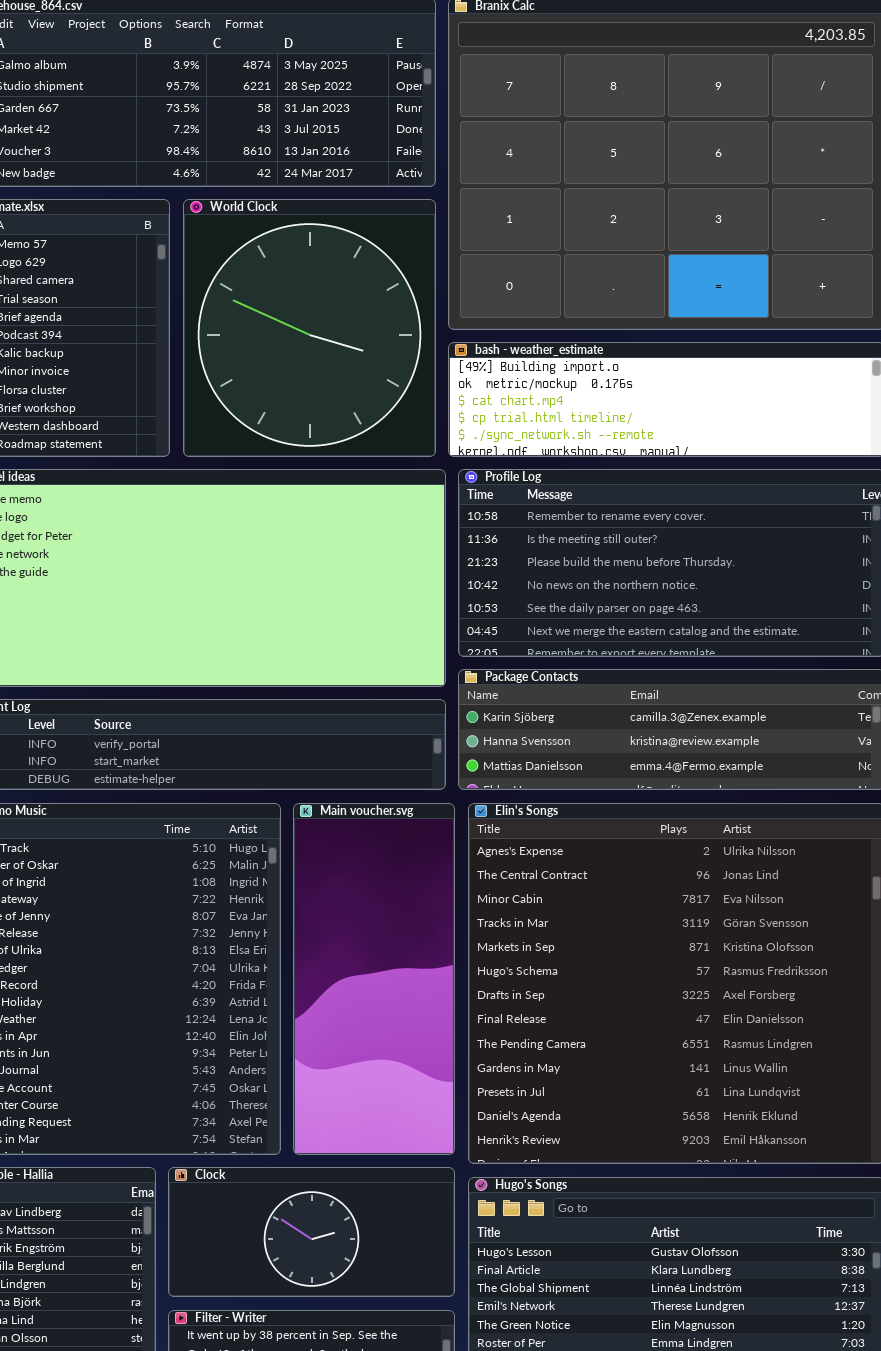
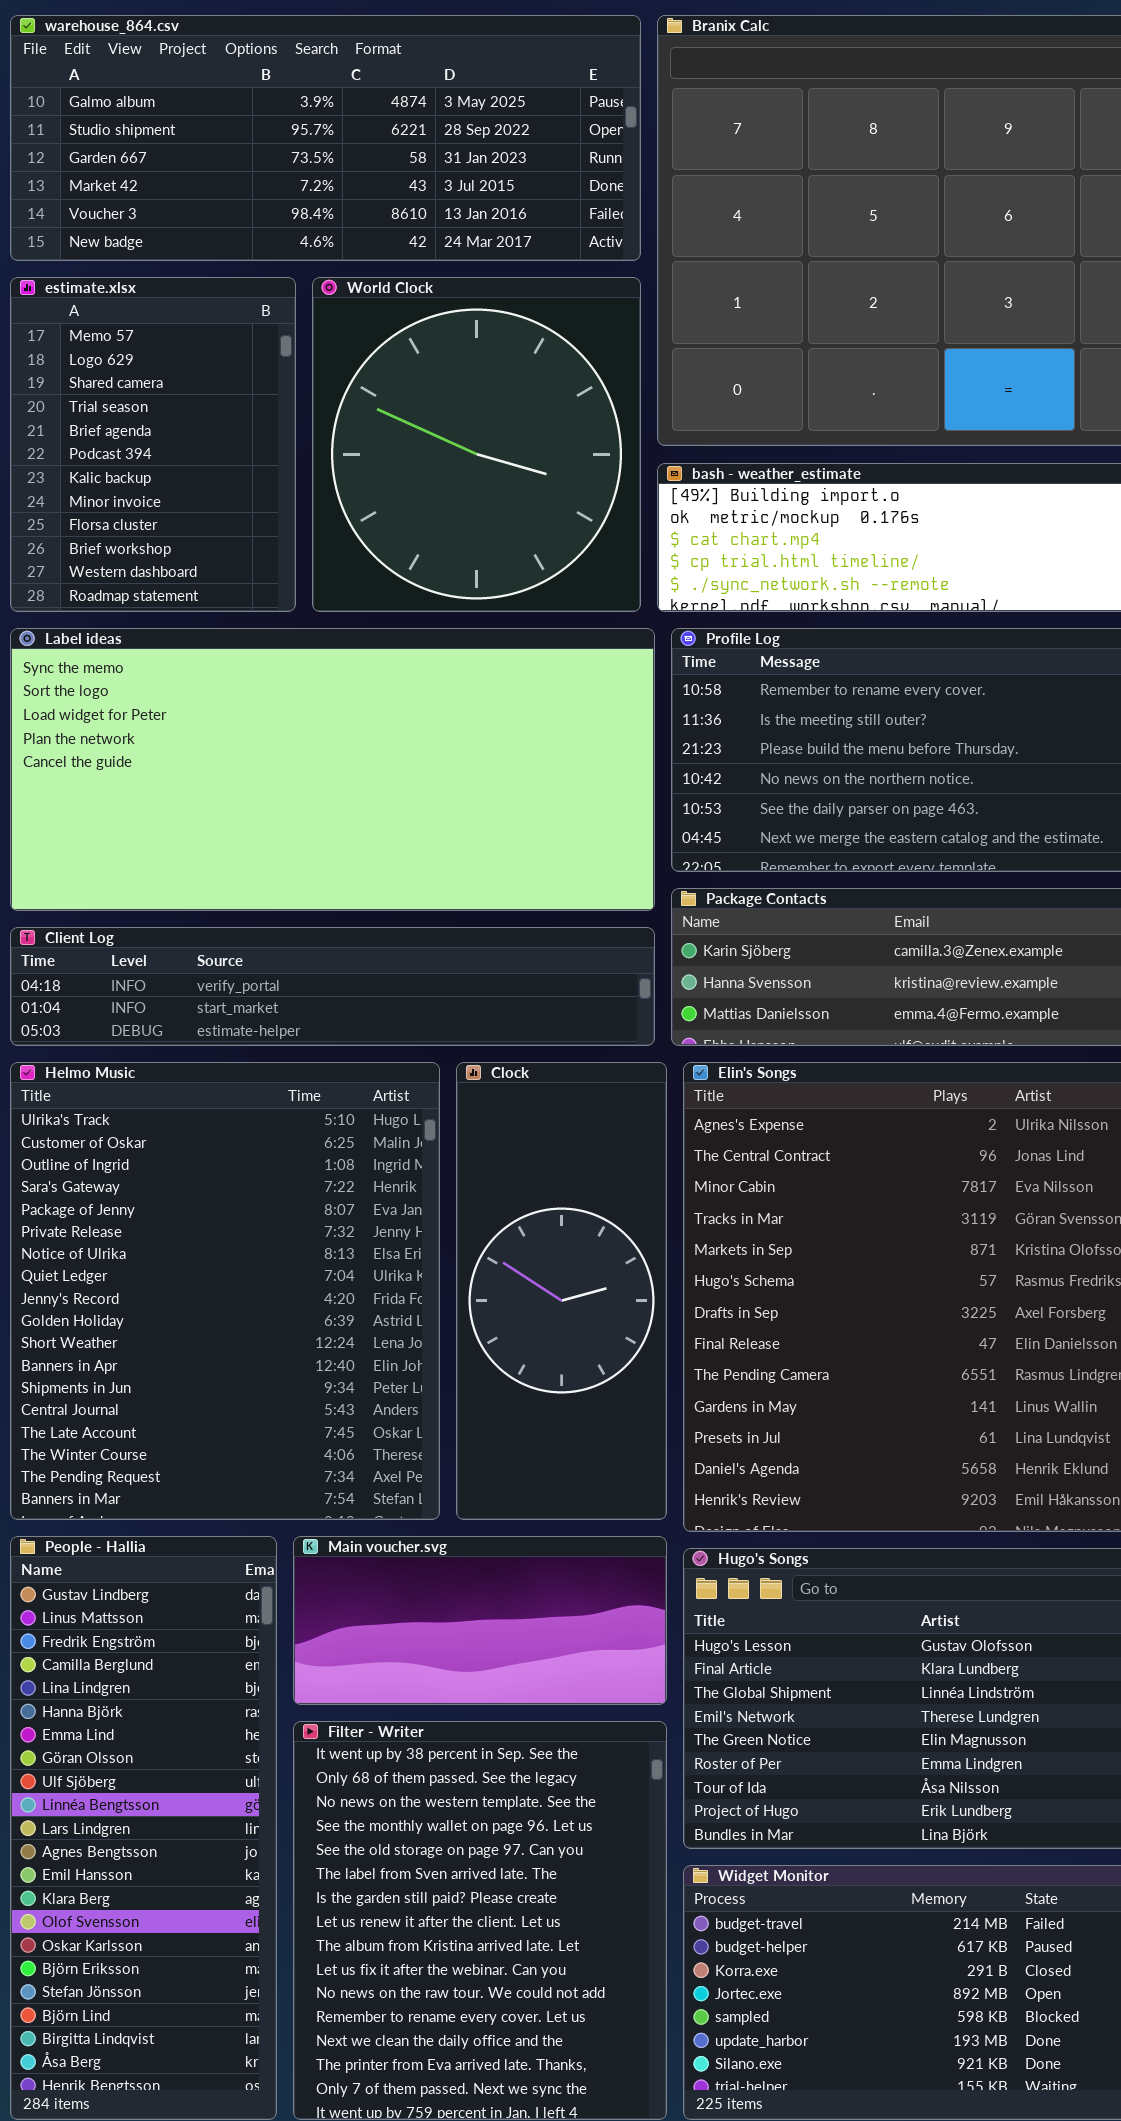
Main voucher.svg: [293,803,455,1155] -> [293,1536,667,1705], moved, resized
Clock: [168,1167,455,1297] -> [456,1062,667,1520], moved, resized

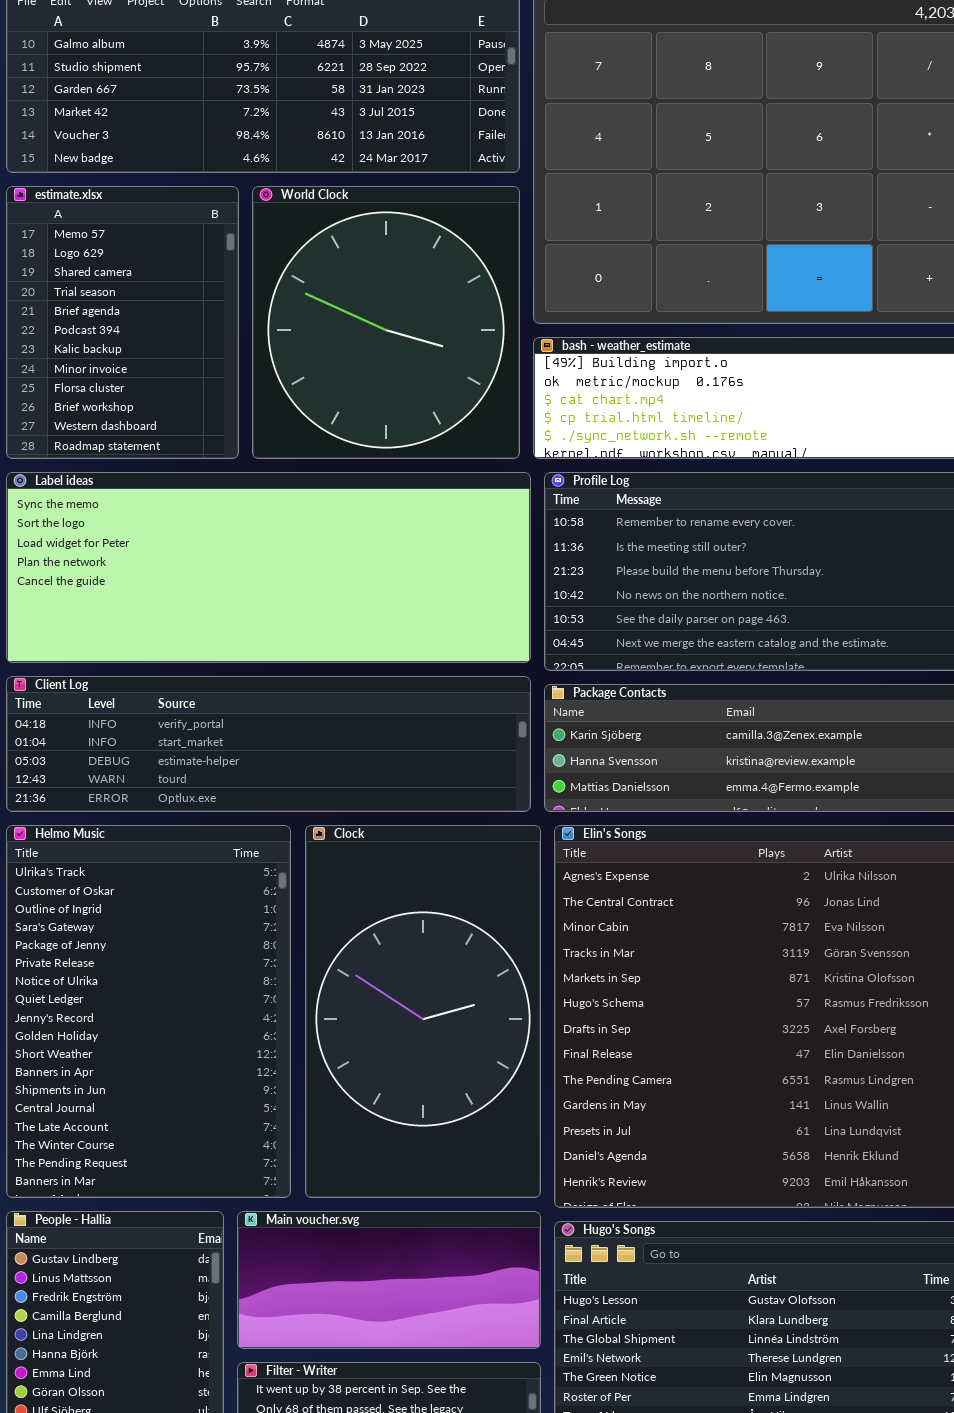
Label ideas: [10,628,655,911] -> [6,472,531,663], resized
Client Log: [10,927,655,1046] -> [6,676,531,812], resized
Helmo Music: [10,1062,440,1520] -> [6,825,291,1198], resized
Clock: [456,1062,667,1520] -> [305,825,541,1198], resized

